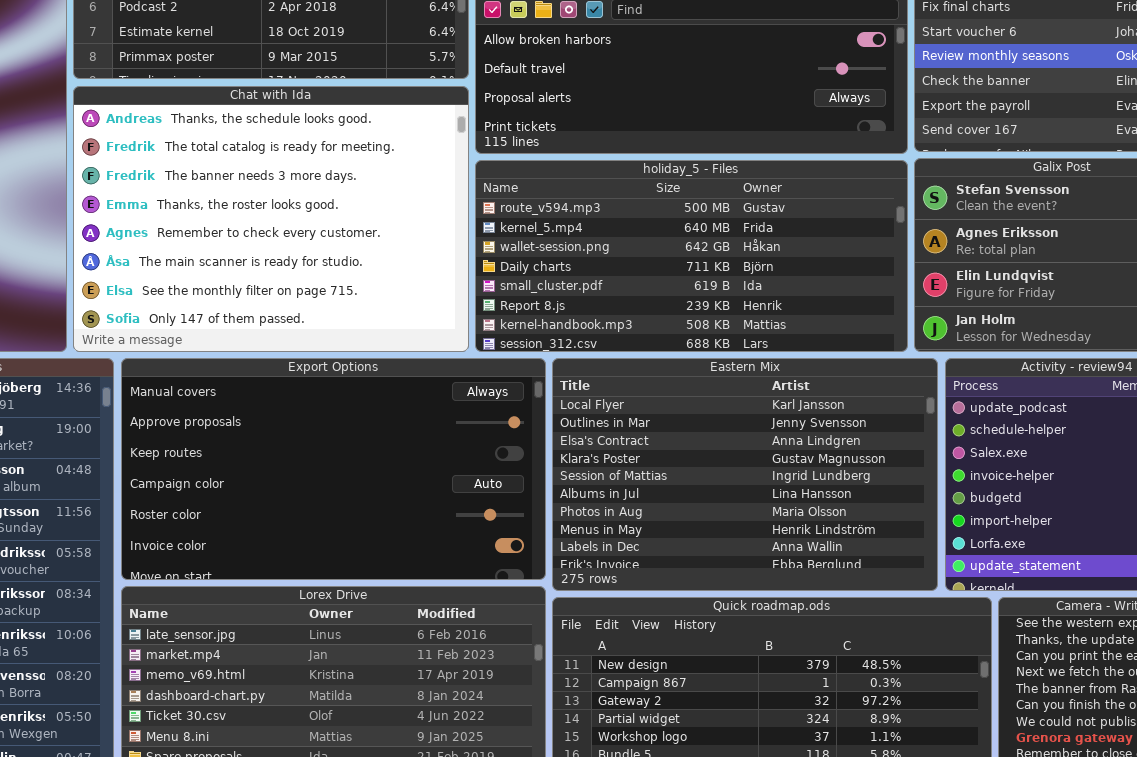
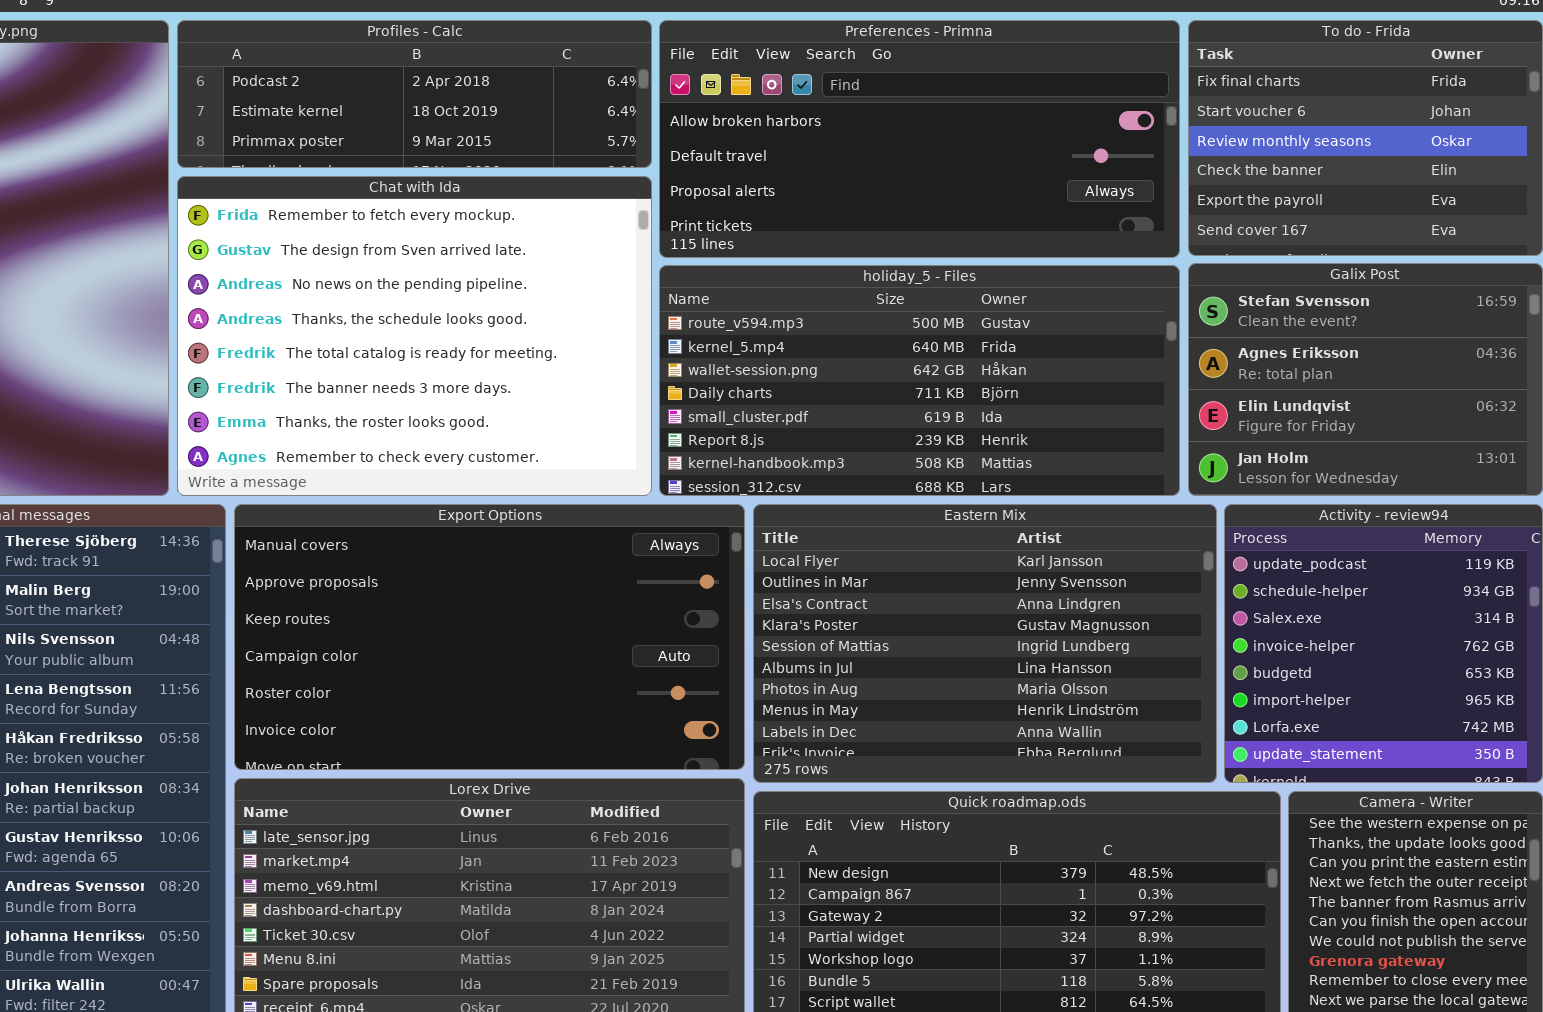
Chat with Ida: [73,86,469,352] -> [177,176,652,496], scrolled up 3 rows

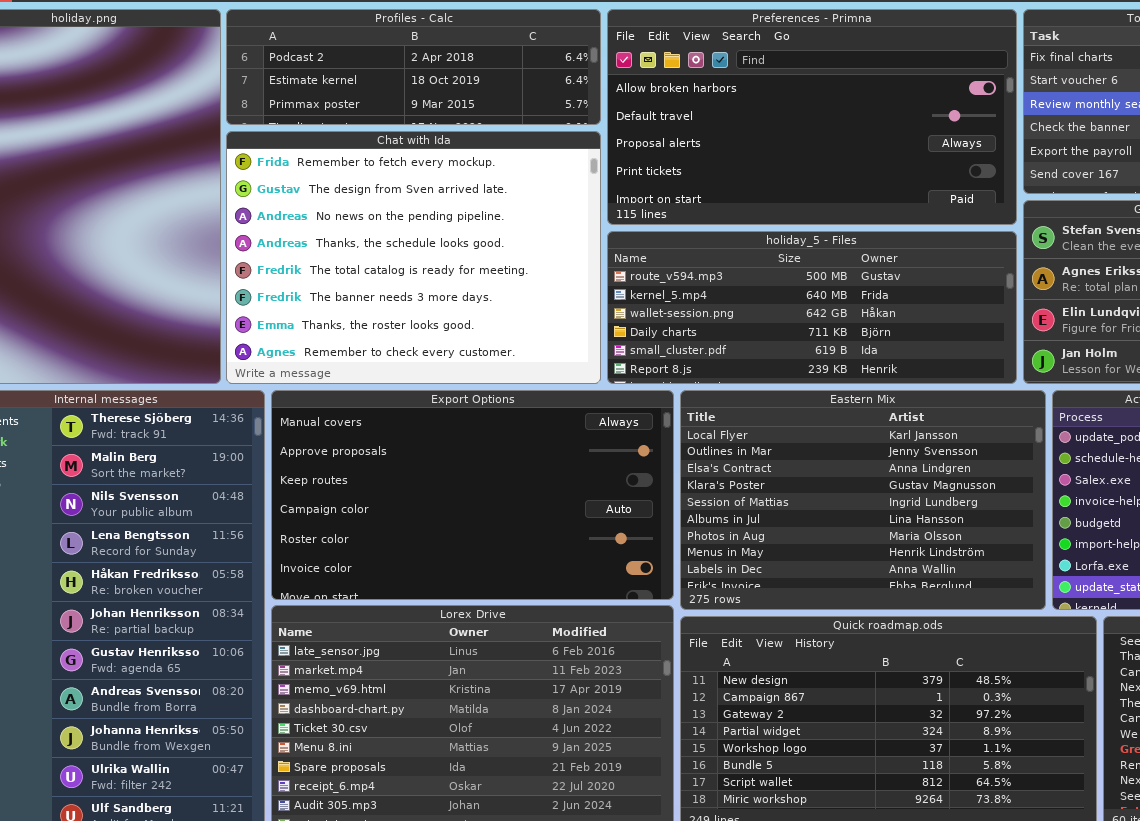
Preferences - Primna: [659,20,1180,258] -> [607,9,1017,225], resized
holiday_5 - Files: [659,265,1180,496] -> [607,231,1017,384], resized

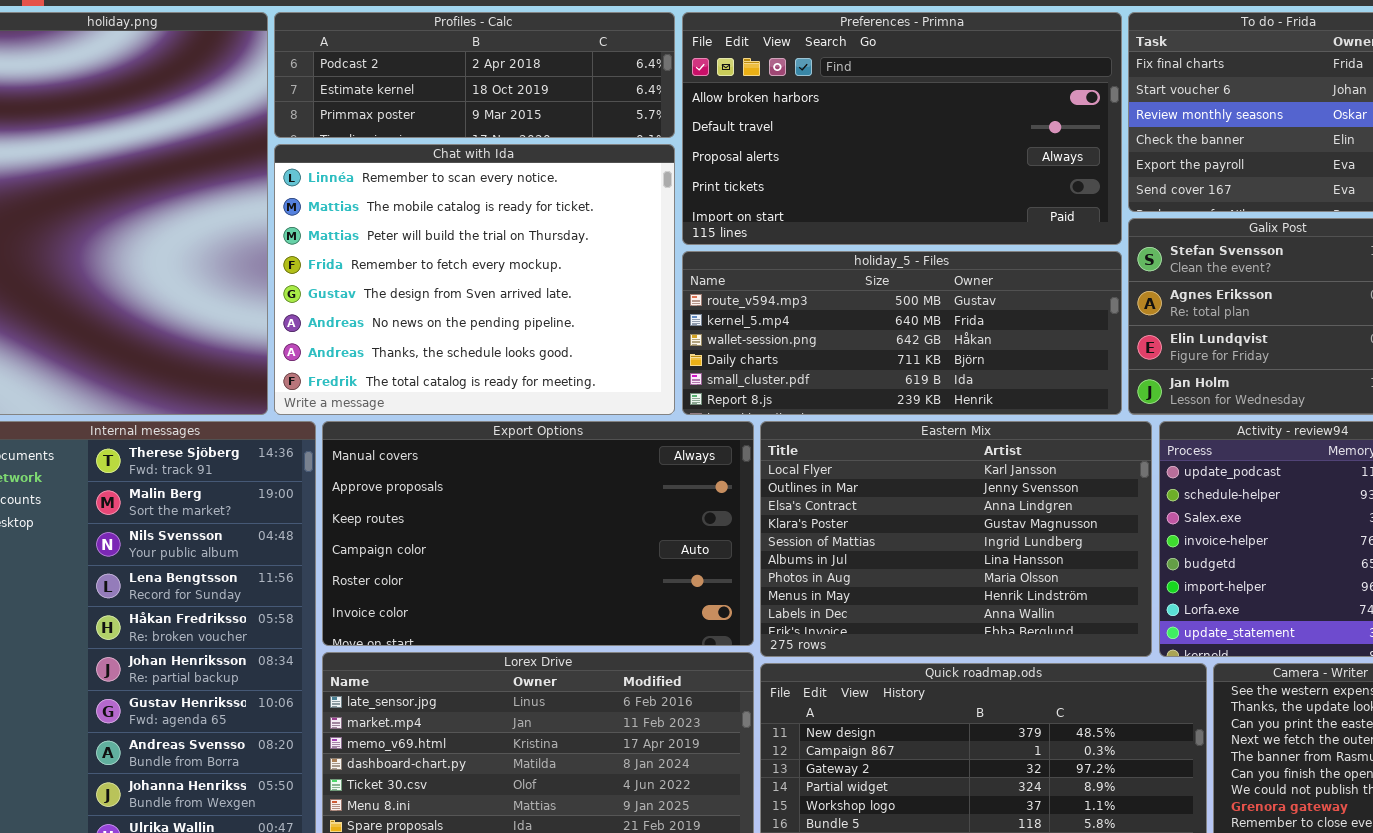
Chat with Ida: [226,131,601,384] -> [274,144,675,415], scrolled up 3 rows

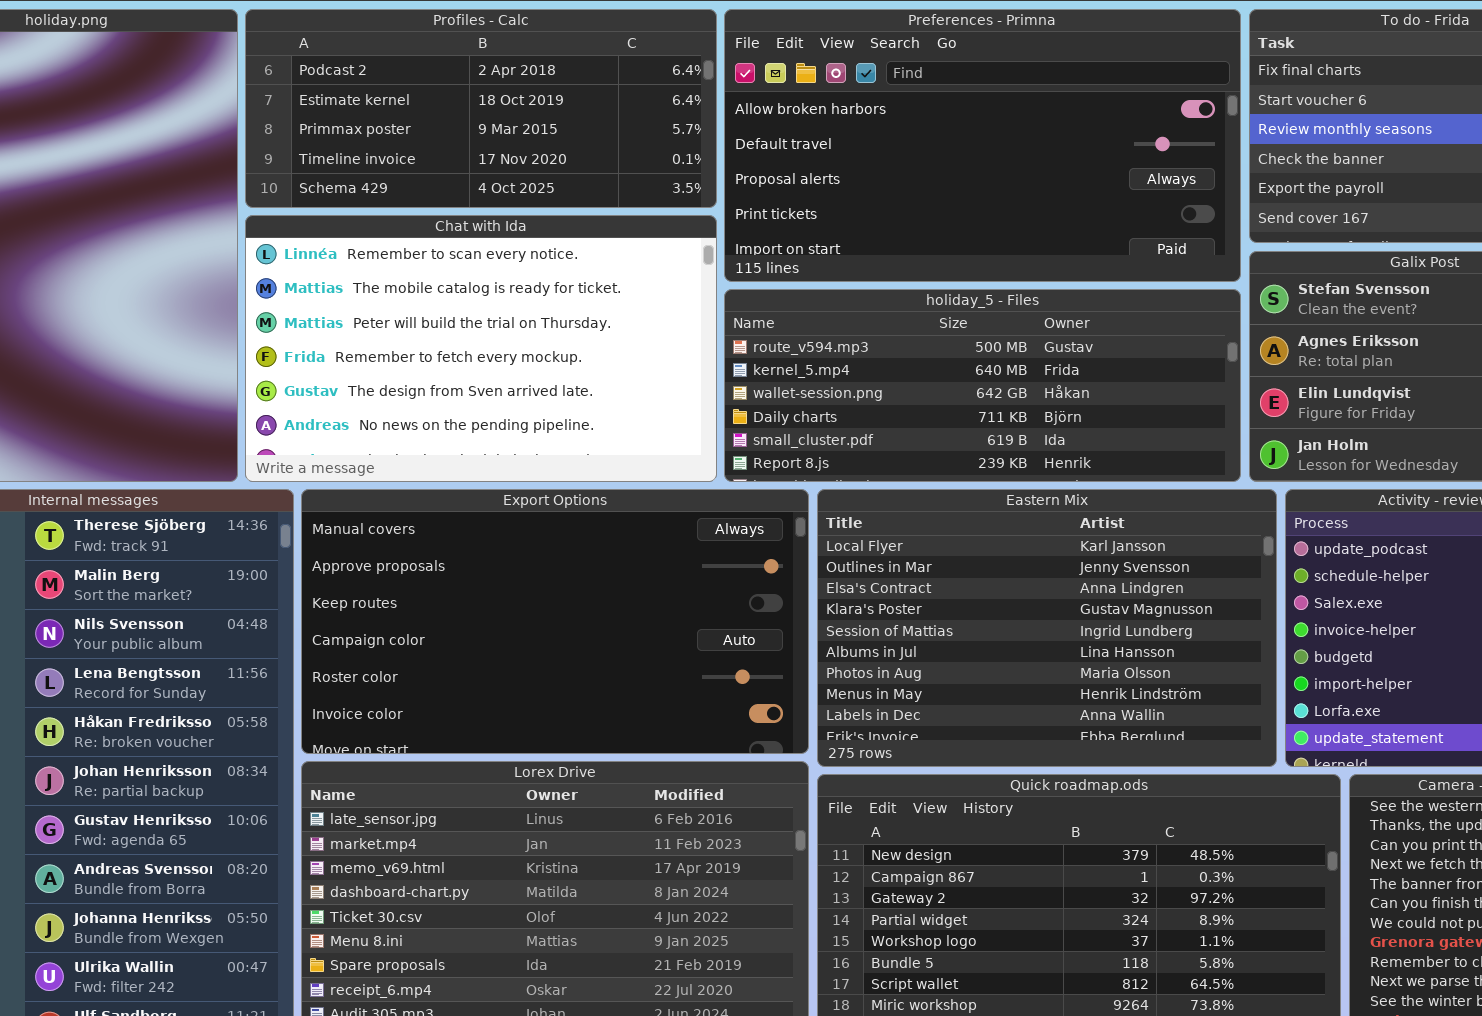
Profiles - Calc: [274,12,675,138] -> [245,9,717,208], resized
Chat with Ida: [274,144,675,415] -> [245,215,717,482], resized

